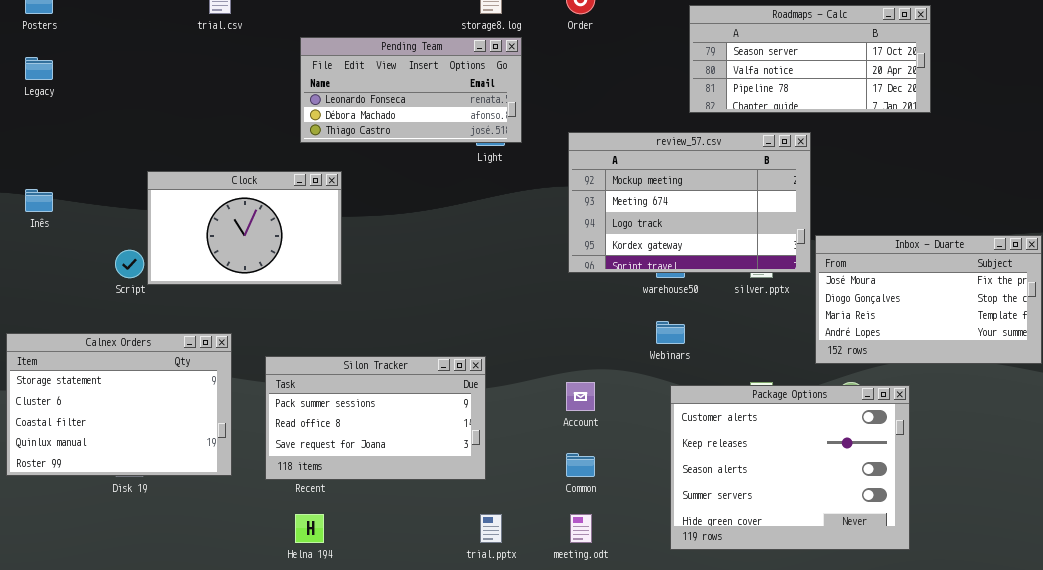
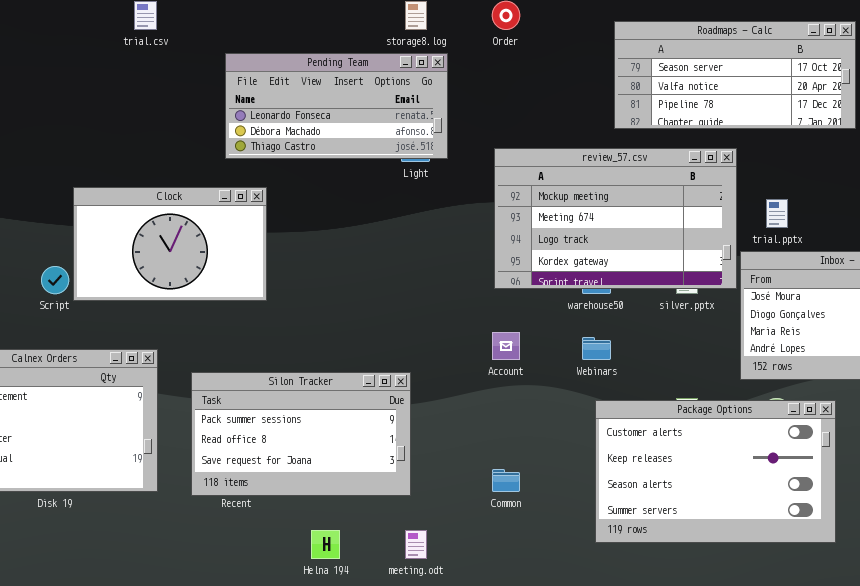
Account: [566,382,595,411] -> [492,332,520,360], moved
Package Options: [670,385,910,550] -> [595,400,836,543], resized
Helna 194: [295,514,324,543] -> [311,530,340,559], moved
trial.pptx: [480,514,502,543] -> [766,199,788,228], moved
meeting.odt: [570,514,592,543] -> [405,530,427,559], moved

